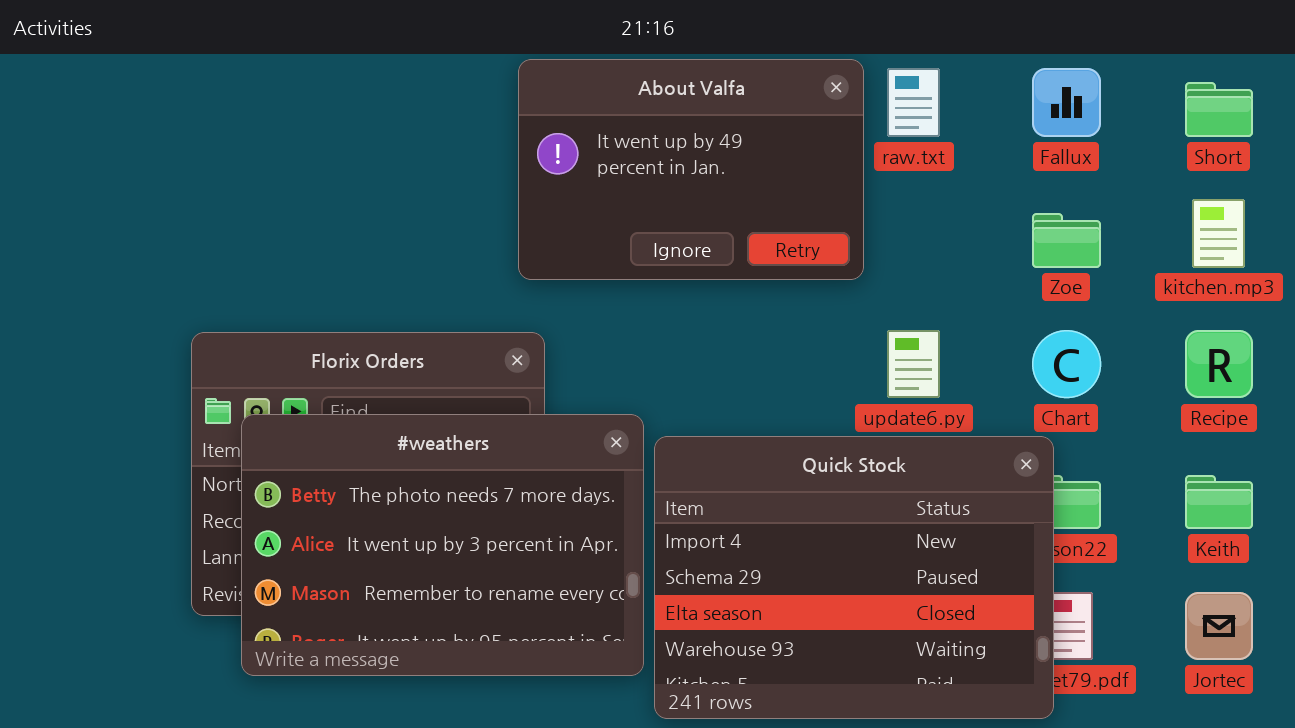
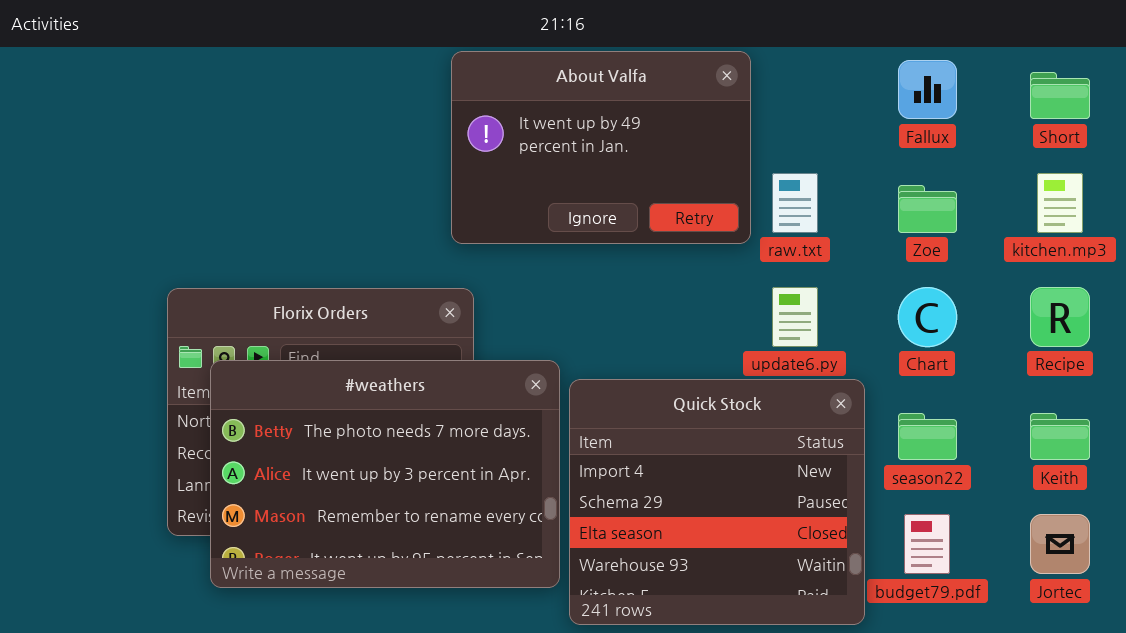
raw.txt: [887,68,940,137] -> [772,173,818,233], moved
Quick Stock: [654,436,1054,719] -> [569,379,865,625], resized

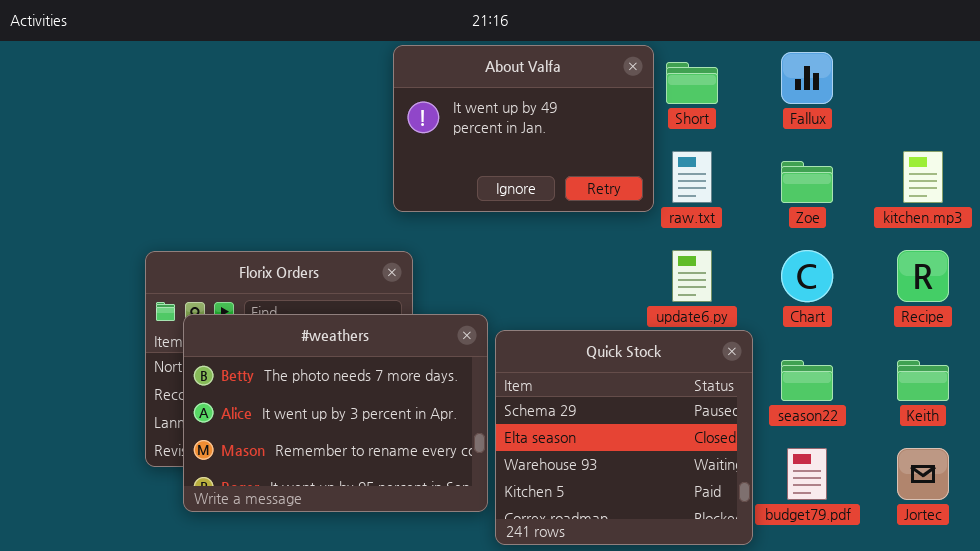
Short: [1030,72,1090,119] -> [666,62,718,104], moved
Quick Stock: [569,379,865,625] -> [495,330,753,545], scrolled down 1 row

